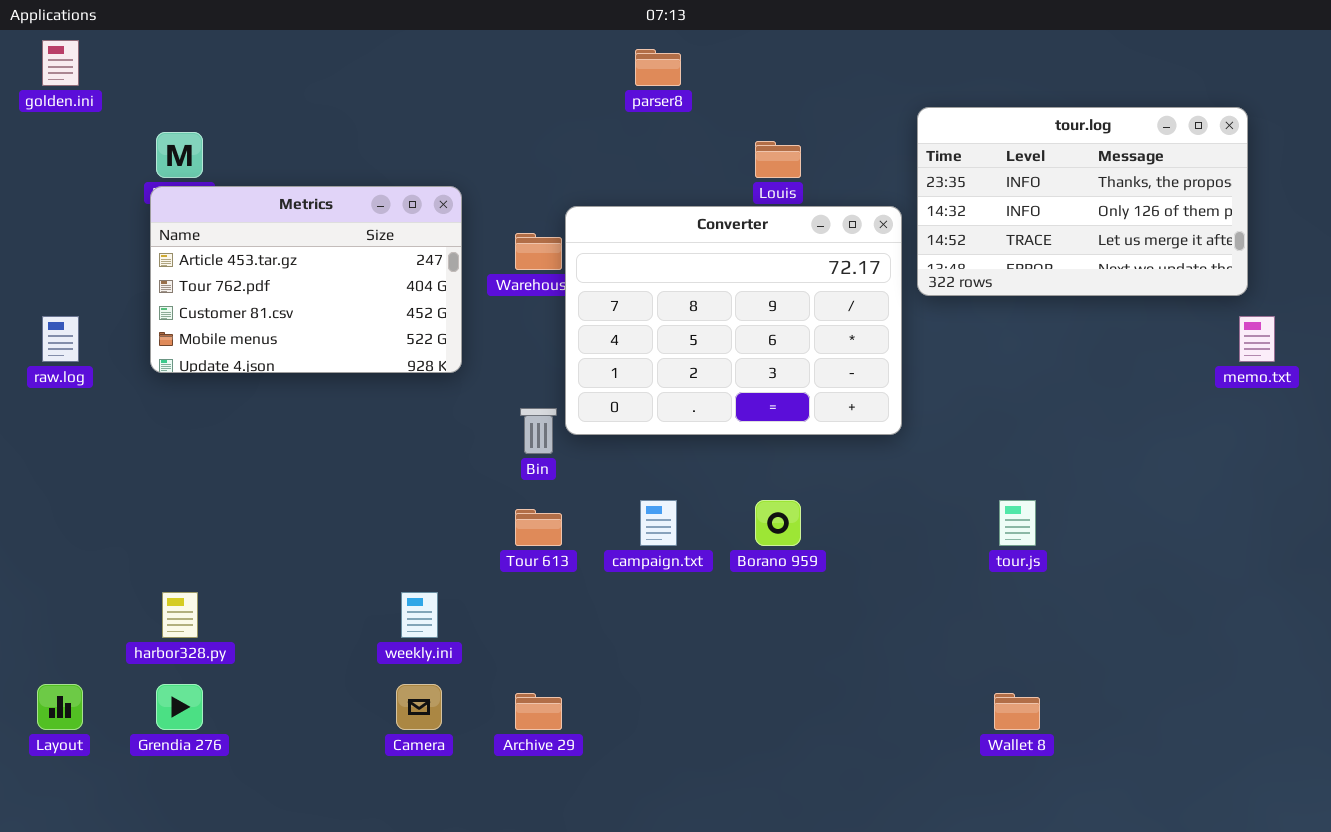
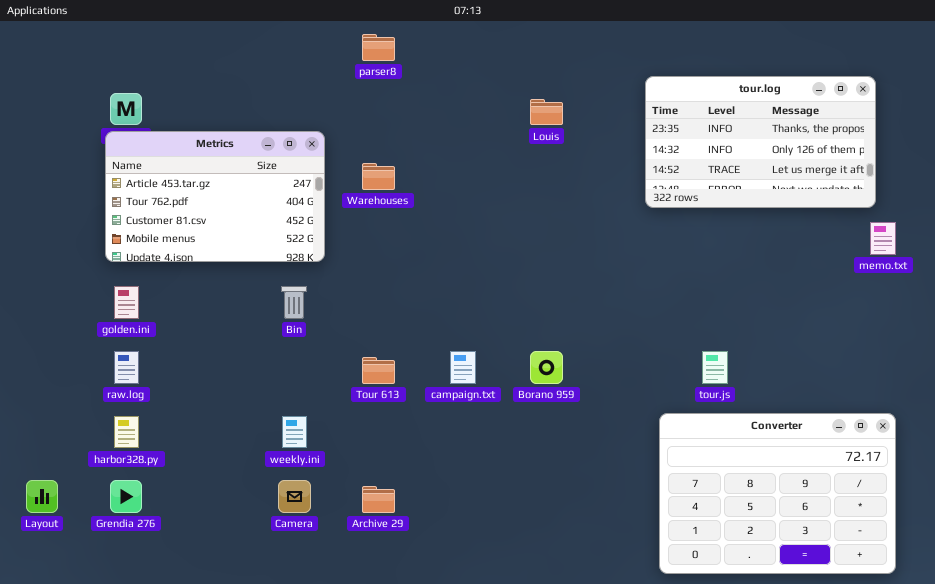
golden.ini: [42,40,79,86] -> [114,286,139,319], moved
parser8: [635,49,681,86] -> [362,34,395,61], moved
Converter: [565,206,902,435] -> [659,413,896,574], moved
raw.log: [42,316,79,362] -> [114,351,139,384], moved
Bin: [520,408,557,454] -> [281,286,307,319], moved

